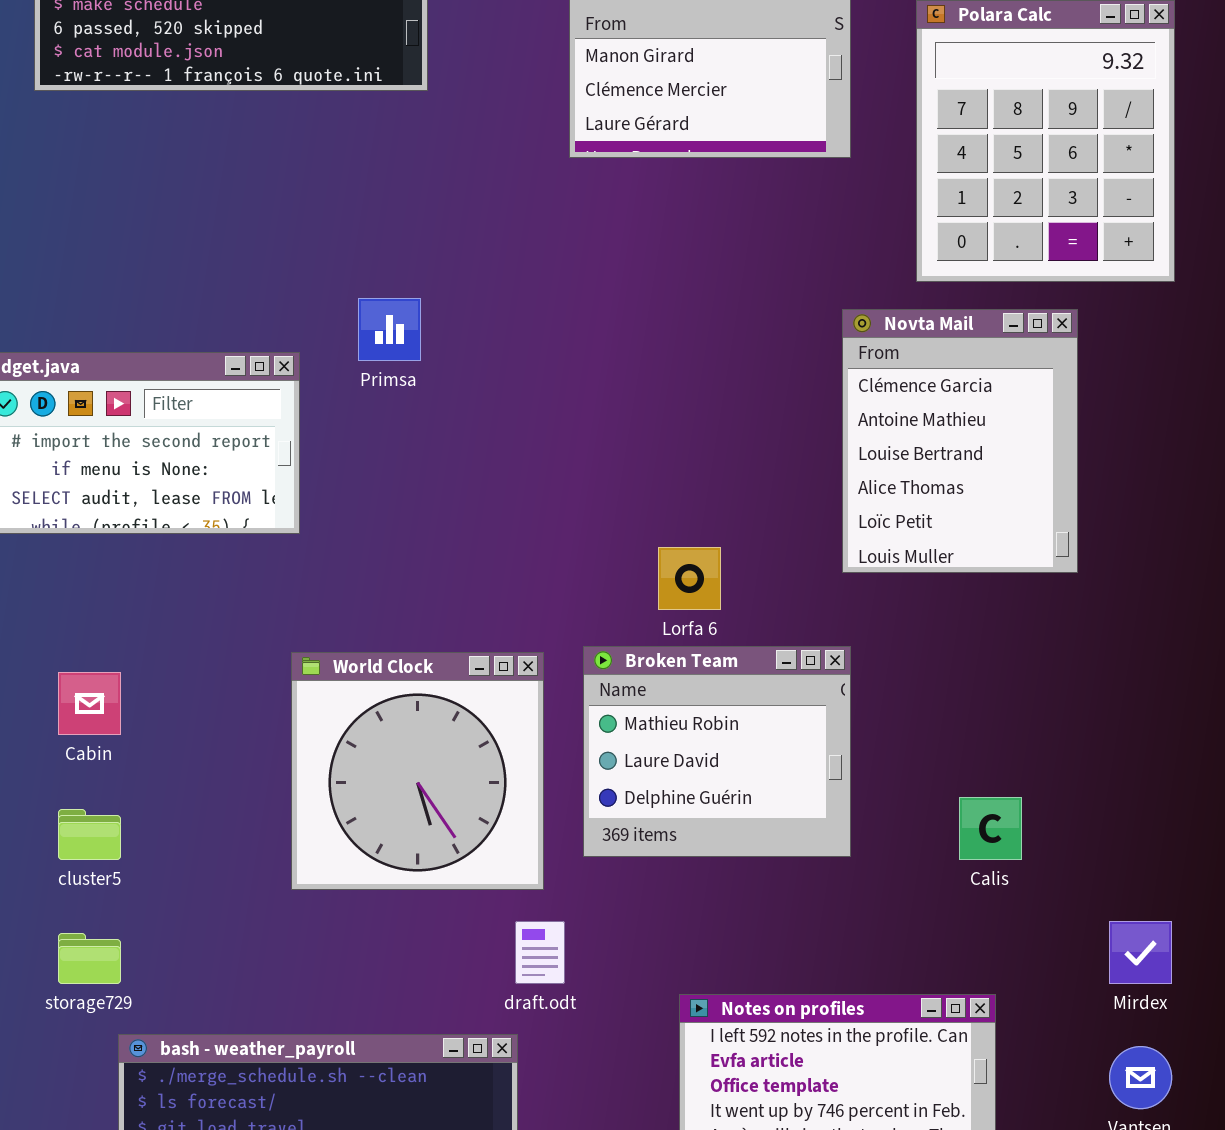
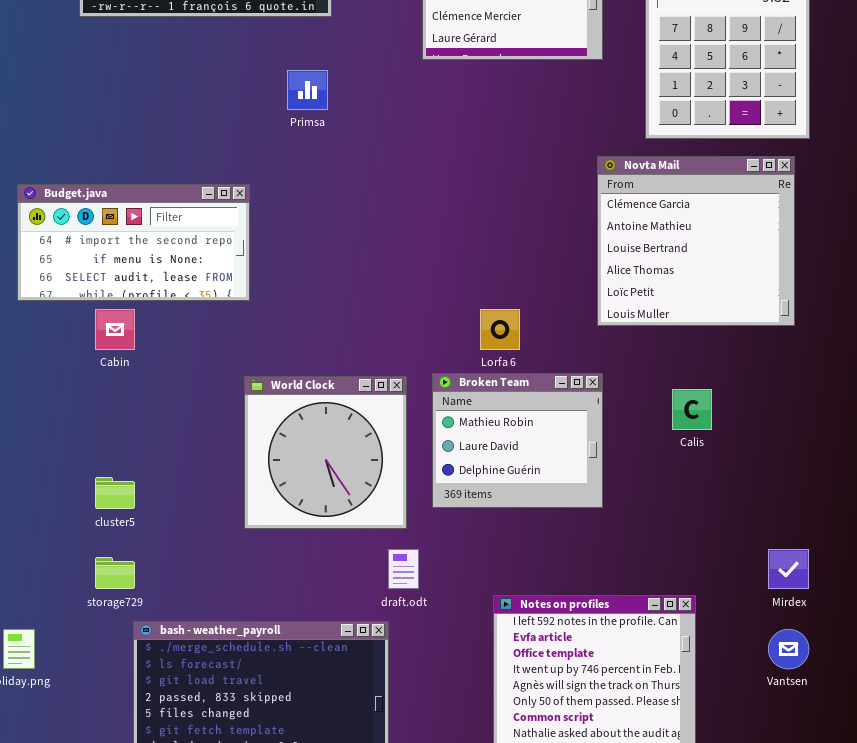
Primsa: [358,298,421,361] -> [287,70,328,110], moved
Novta Mail: [842,309,1078,573] -> [597,156,795,326], resized
Cabin: [58,672,121,735] -> [95,309,135,350], moved
Calis: [959,797,1022,860] -> [672,389,712,430], moved

